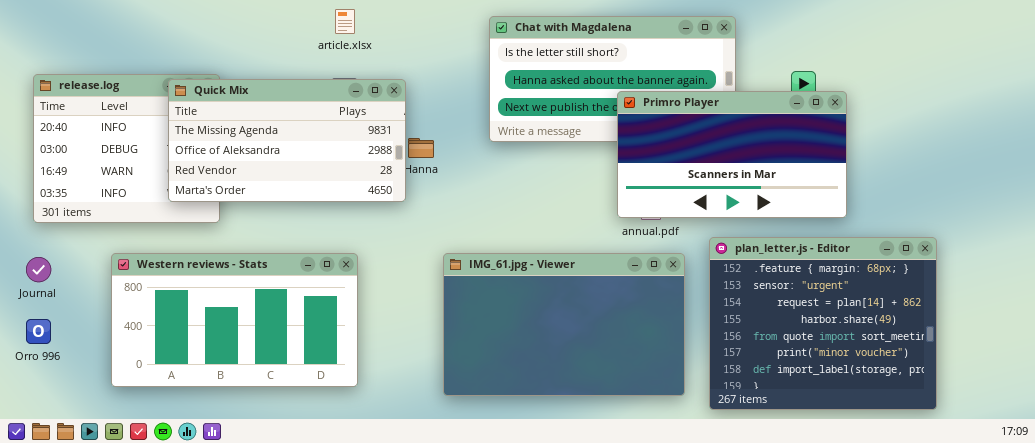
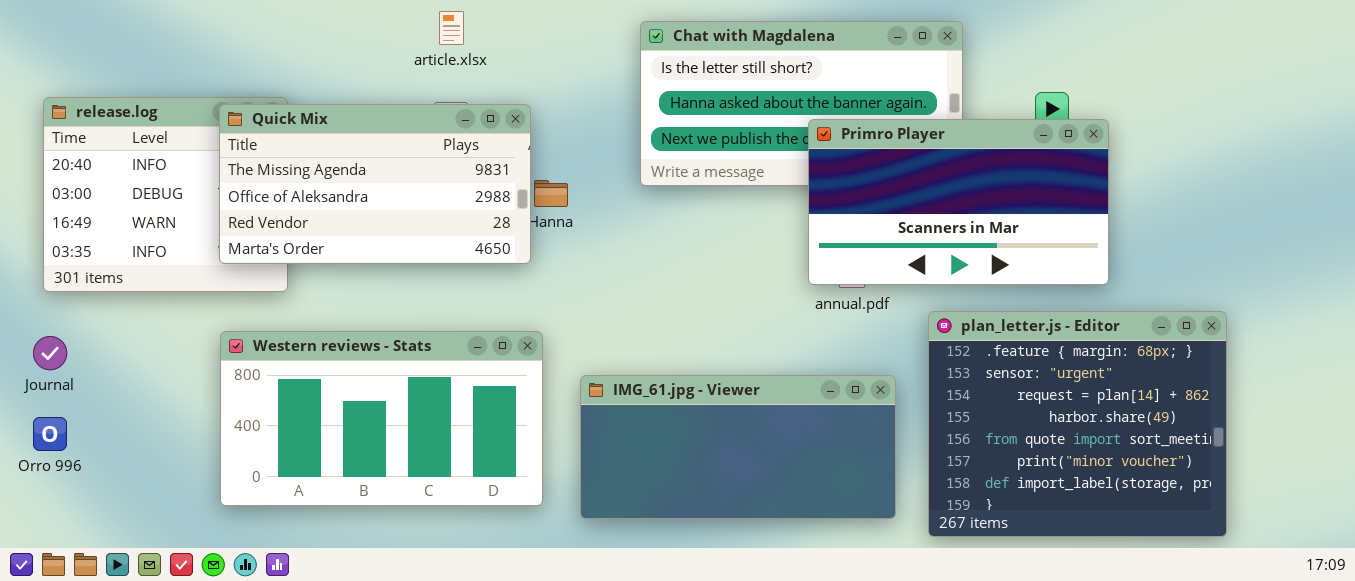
Western reviews - Stats: [111,253,358,387] -> [220,331,543,506], moved
IMG_61.jpg - Viewer: [443,253,685,396] -> [580,375,896,519], resized

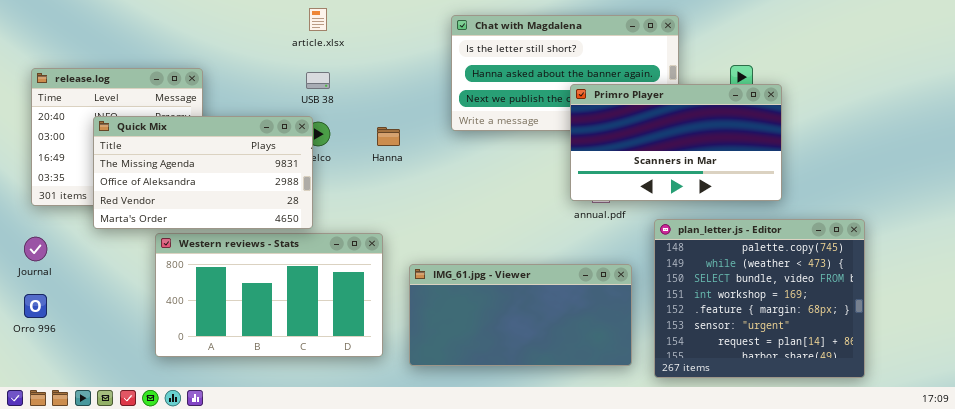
Quick Mix: [219,104,531,264] -> [93,116,313,229], moved
plan_letter.js - Editor: [928,311,1227,537] -> [654,219,865,378], scrolled up 4 rows

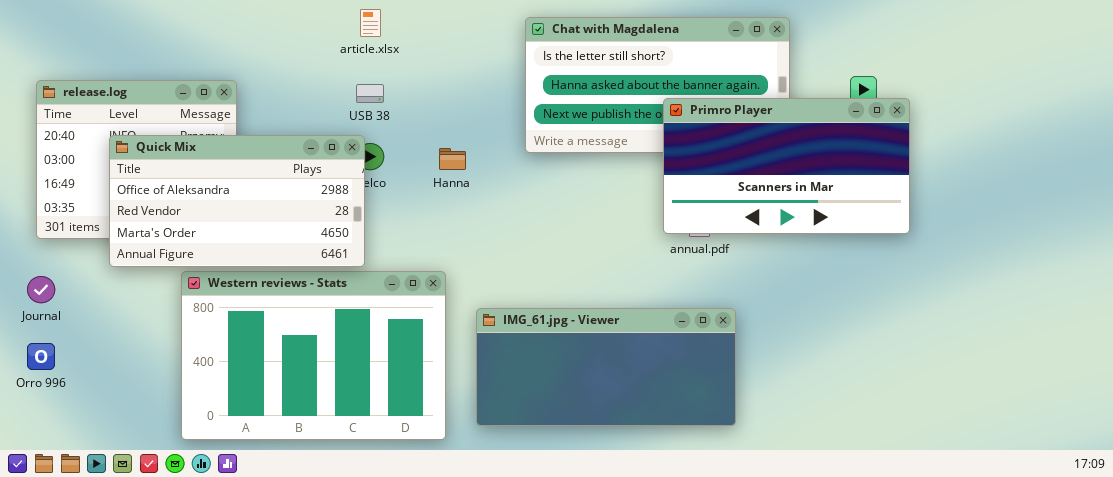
Quick Mix: [93,116,313,229] -> [109,135,365,267], scrolled down 1 row
plan_letter.js - Editor: [654,219,865,378] -> none, closed
Western reviews - Stats: [155,233,383,357] -> [181,271,446,440], resized

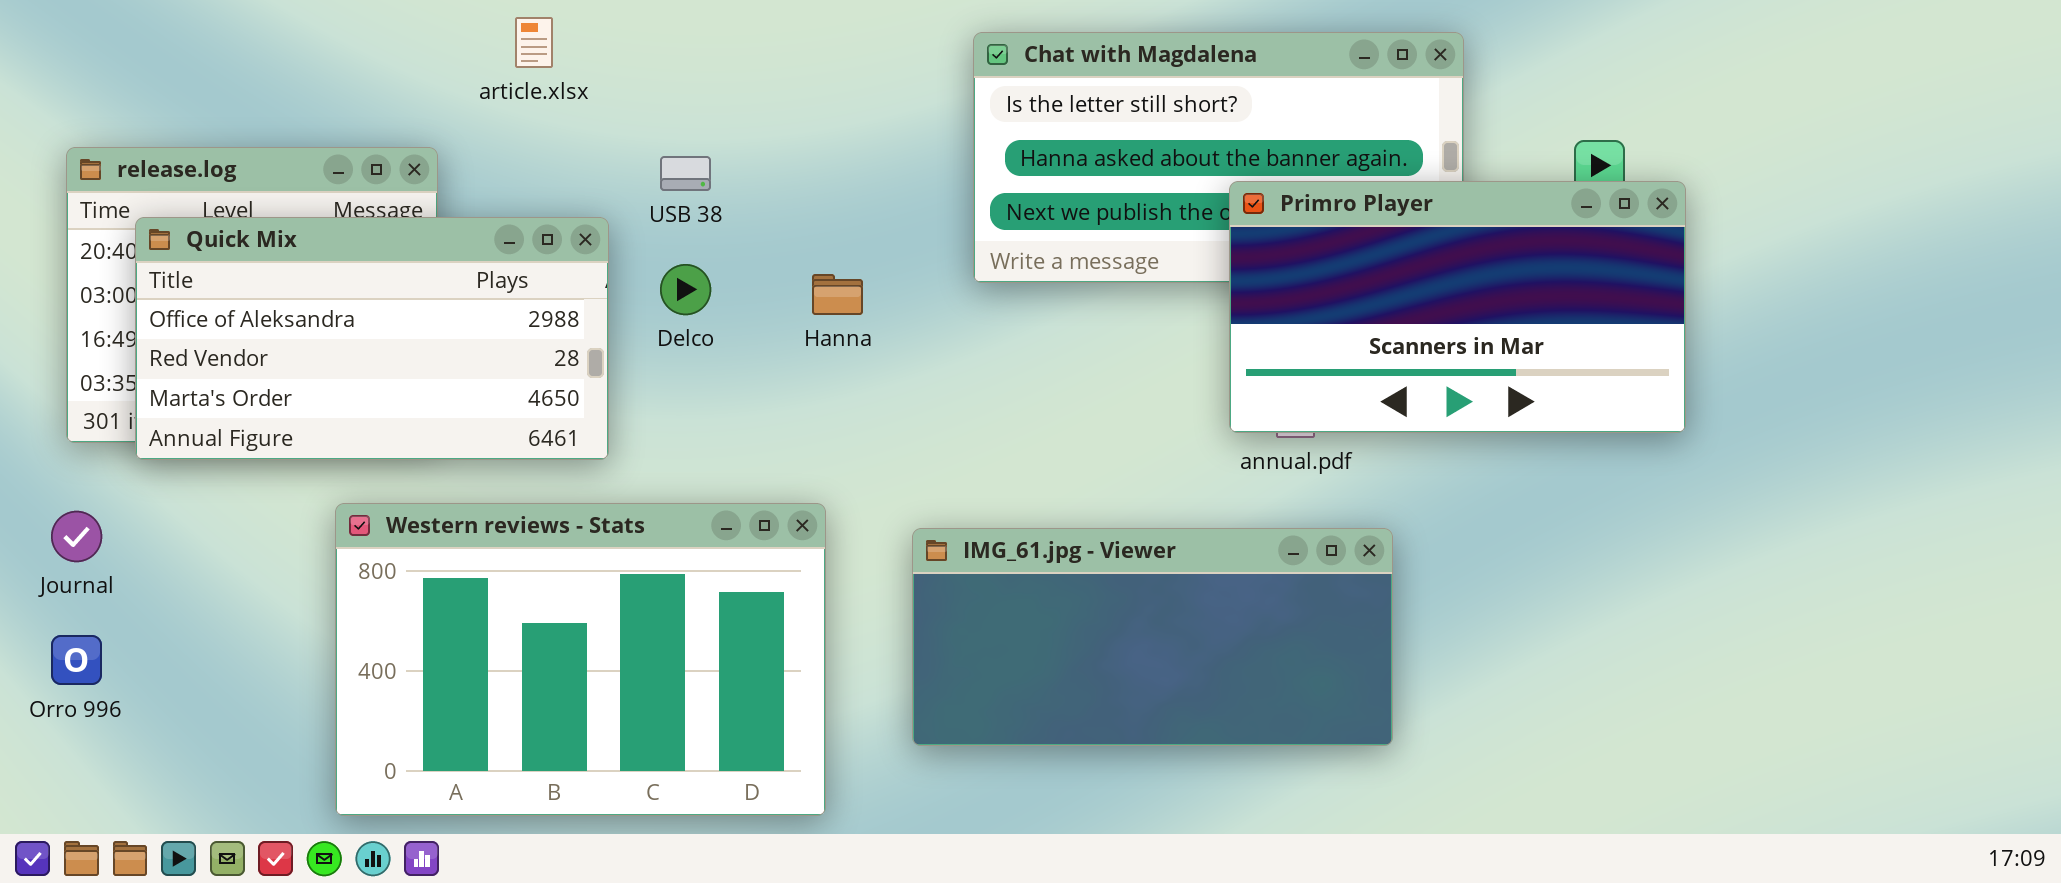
article.xlsx: [360,9,381,37] -> [515,17,553,68], moved
Quick Mix: [109,135,365,267] -> [135,217,609,460], moved
IMG_61.jpg - Viewer: [476,308,736,426] -> [912,528,1393,746], moved

